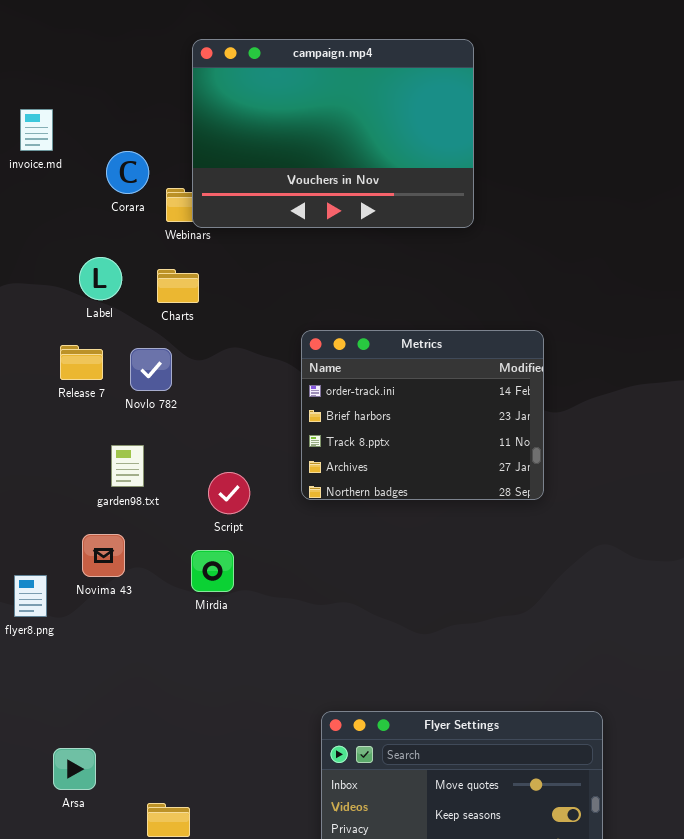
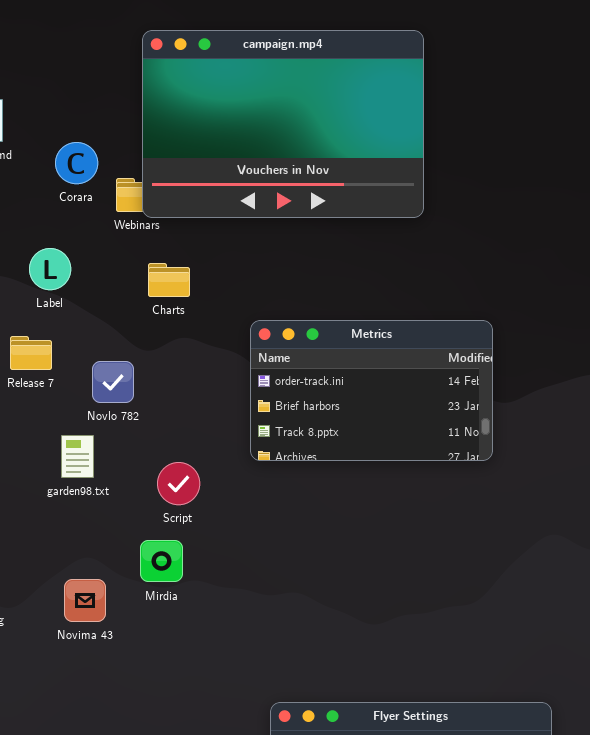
Charts: [157,269,199,303] -> [148,263,190,297], moved
Metrics: [301,330,544,500] -> [250,320,493,461], resized
Novlo 782: [130,348,172,391] -> [92,361,134,403], moved
Novima 43: [82,534,125,577] -> [64,579,106,622], moved

